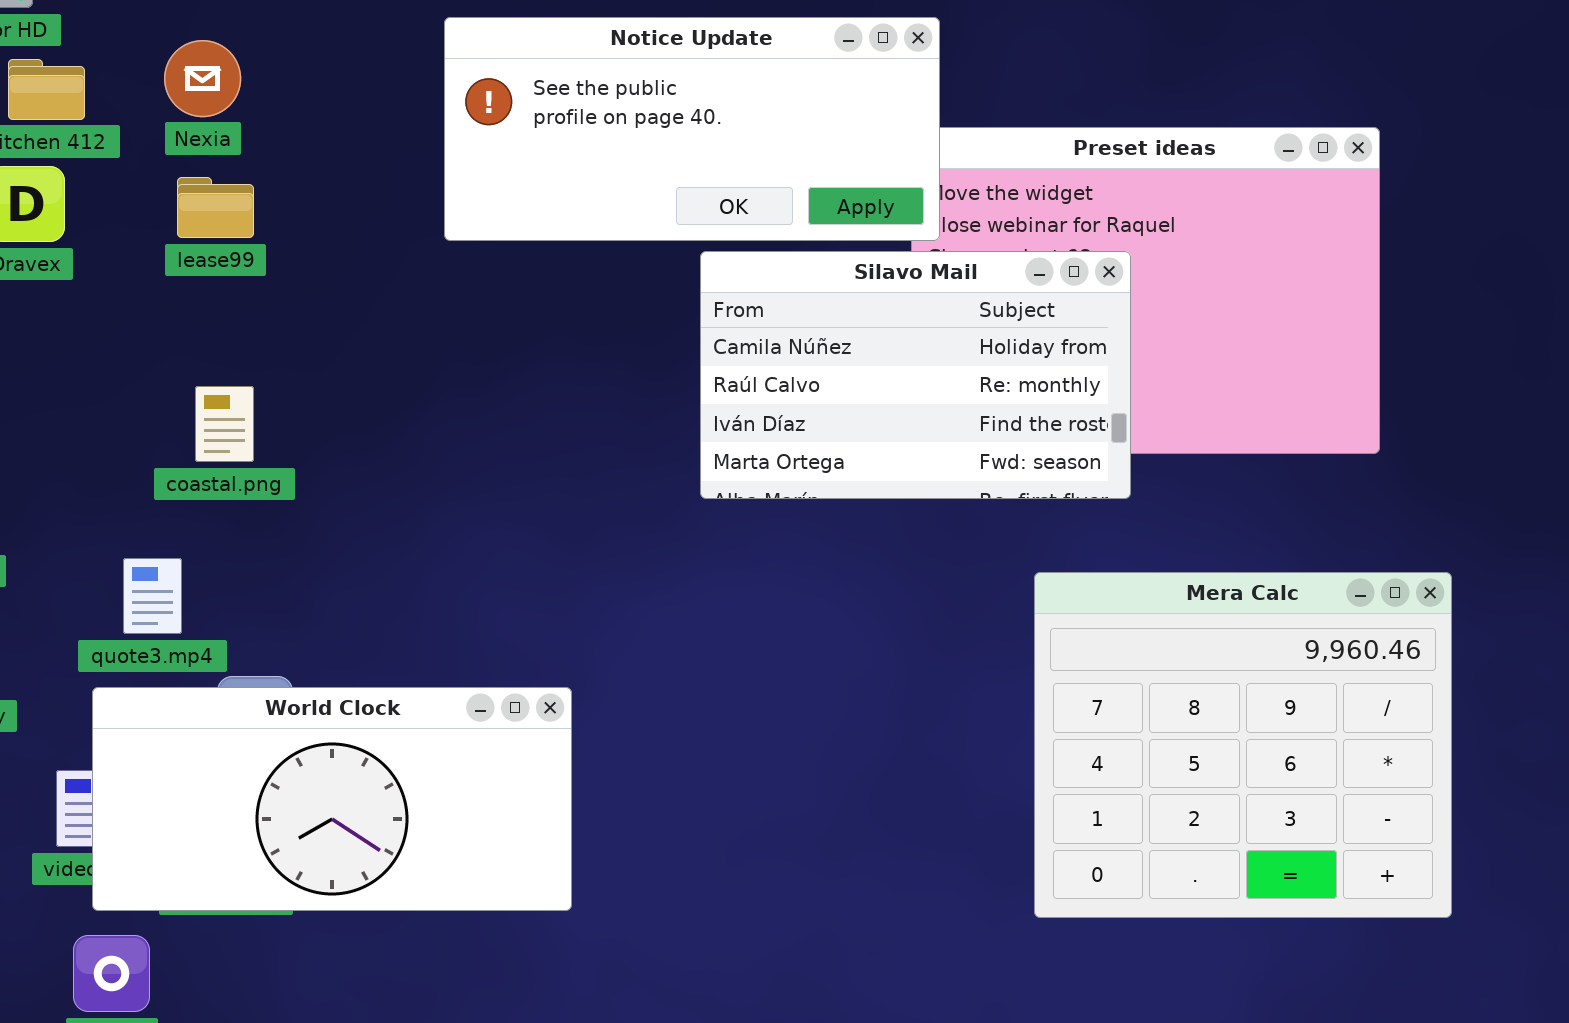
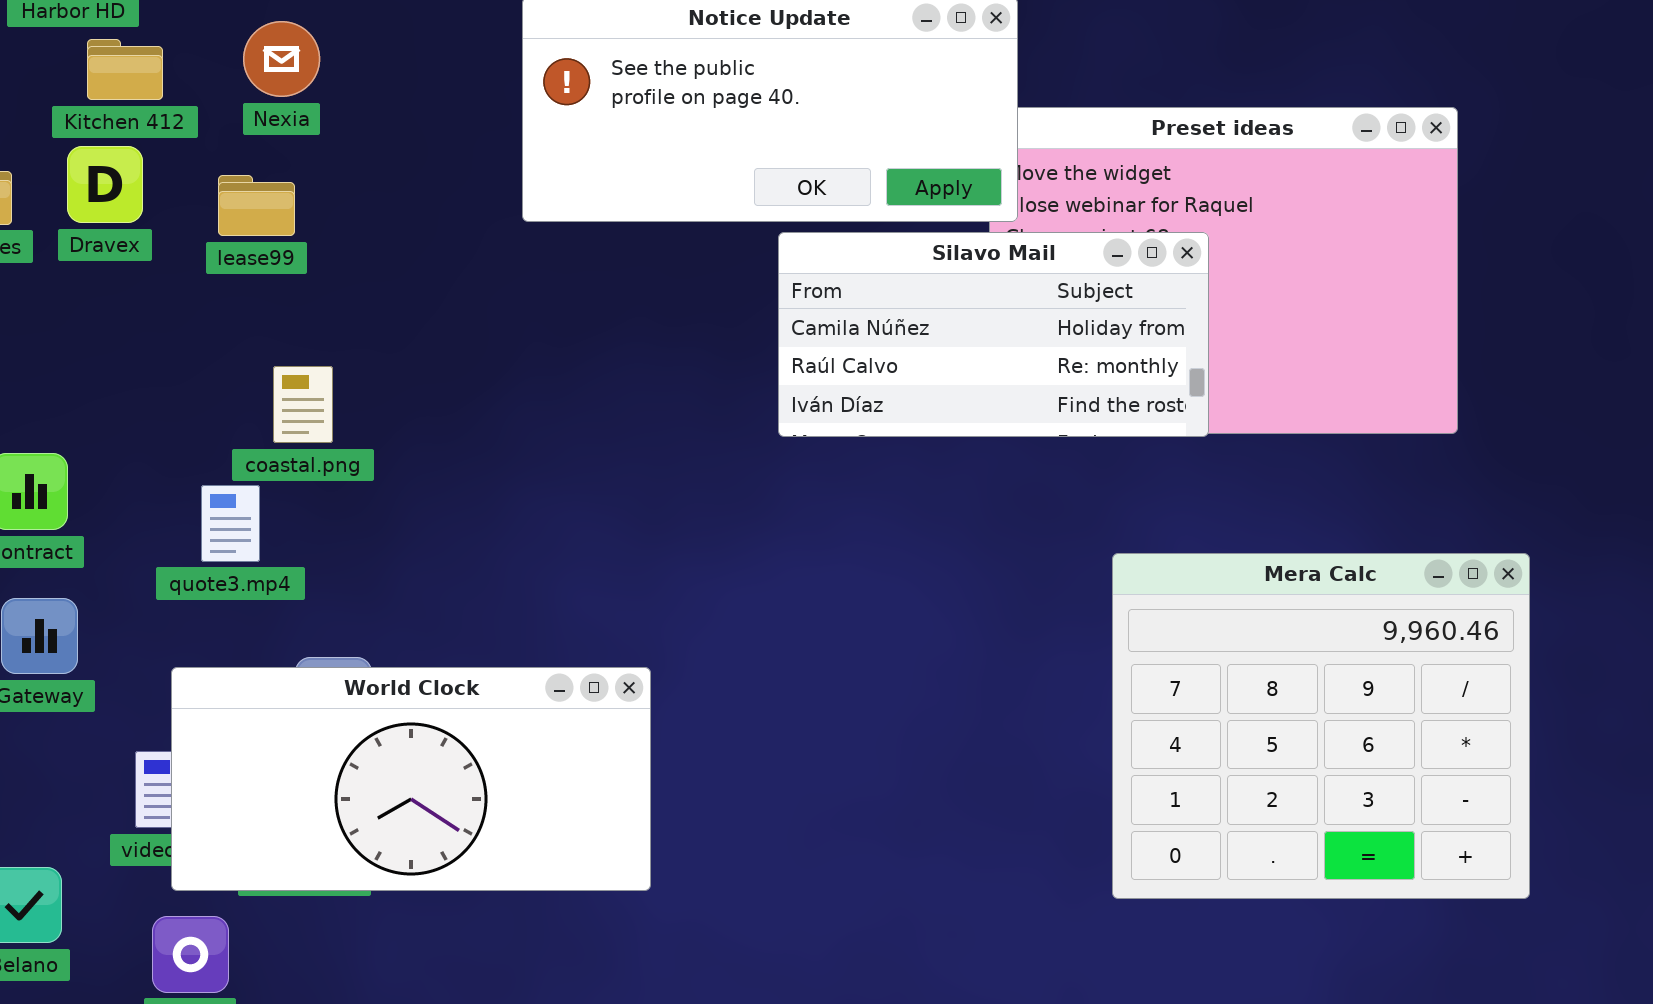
lease99: [177,177,254,238] -> [218,175,295,236], moved
Silavo Mail: [700,251,1131,499] -> [778,232,1209,437], resized
quote3.mp4: [123,558,182,634] -> [201,485,260,562], moved

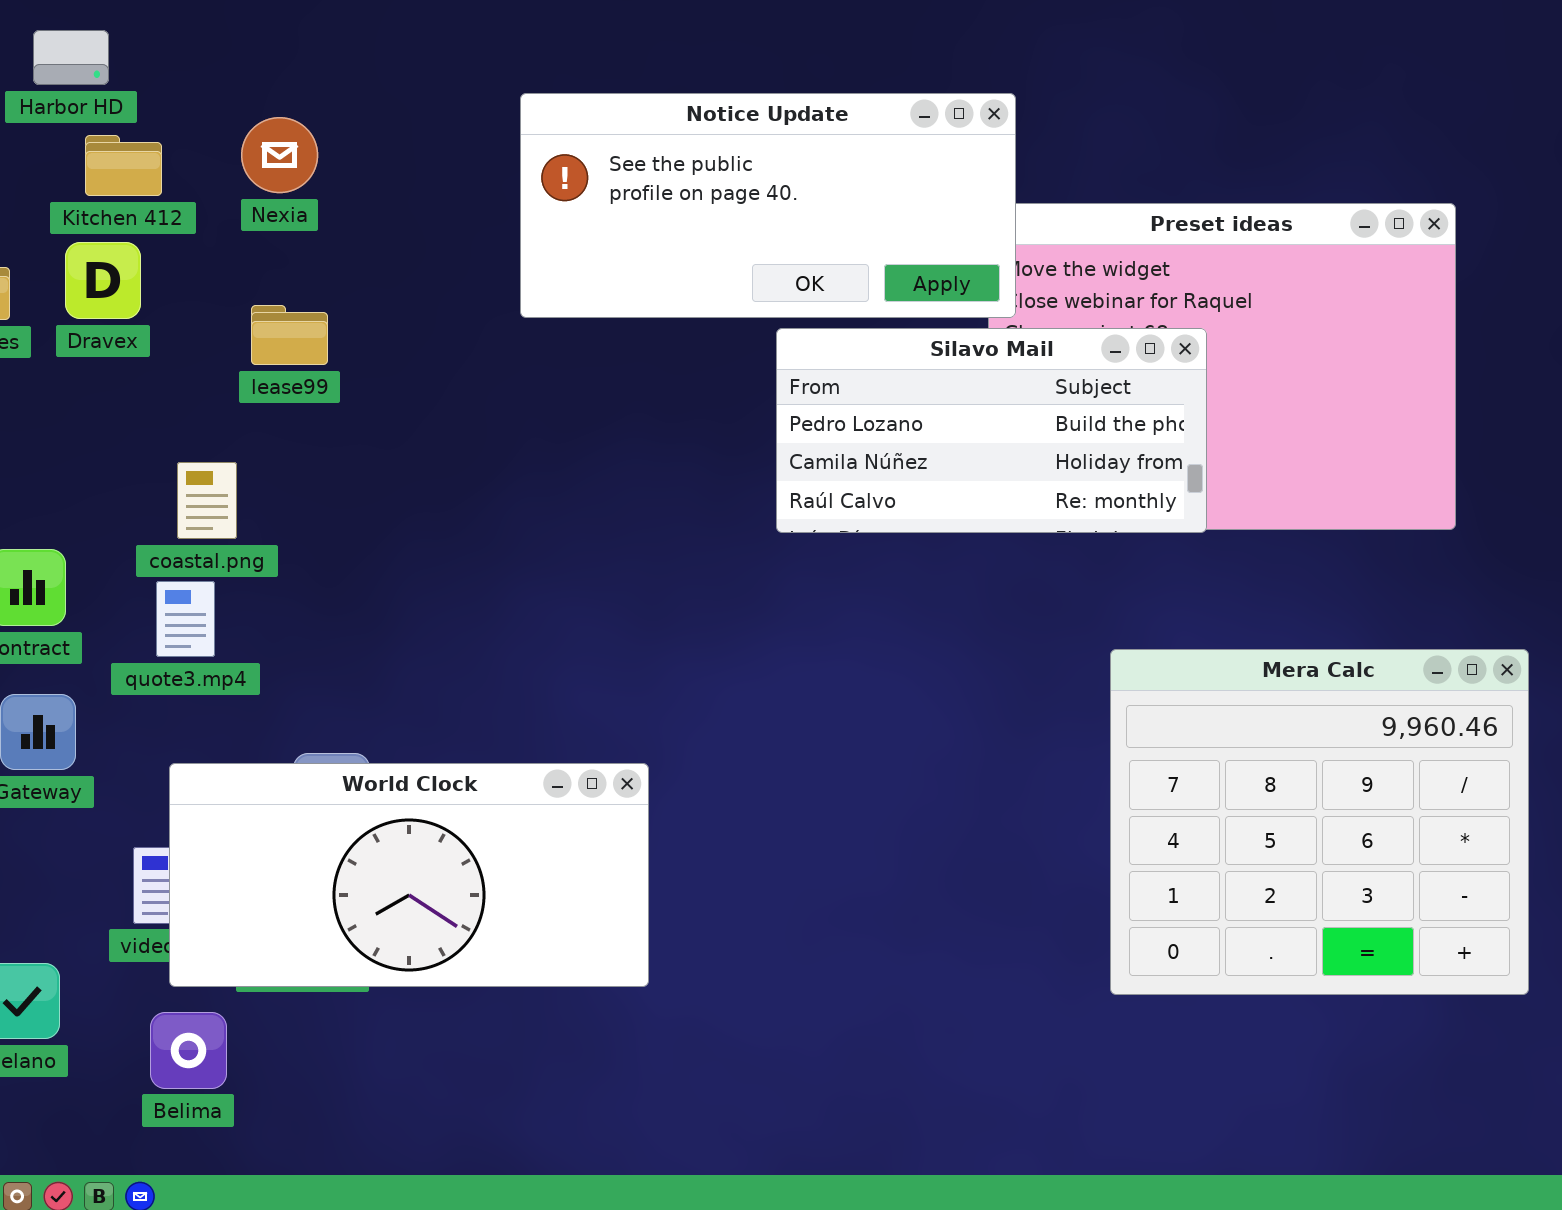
lease99: [218,175,295,236] -> [251,305,328,365], moved
Silavo Mail: [778,232,1209,437] -> [776,328,1207,533], scrolled up 1 row
coastal.png: [273,366,333,443] -> [177,462,237,539], moved
quote3.mp4: [201,485,260,562] -> [156,581,215,657], moved

